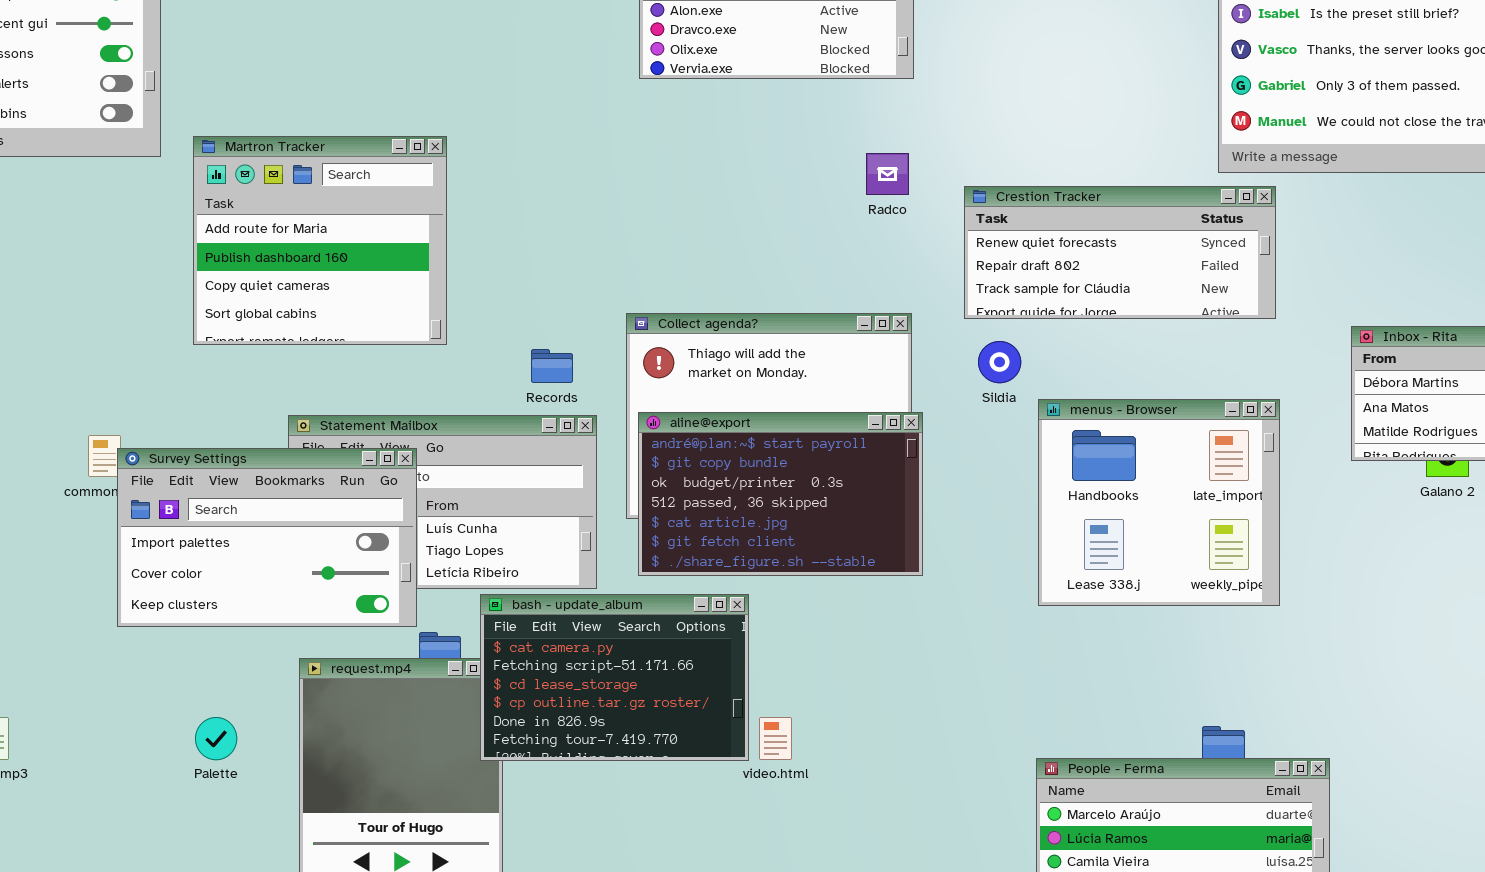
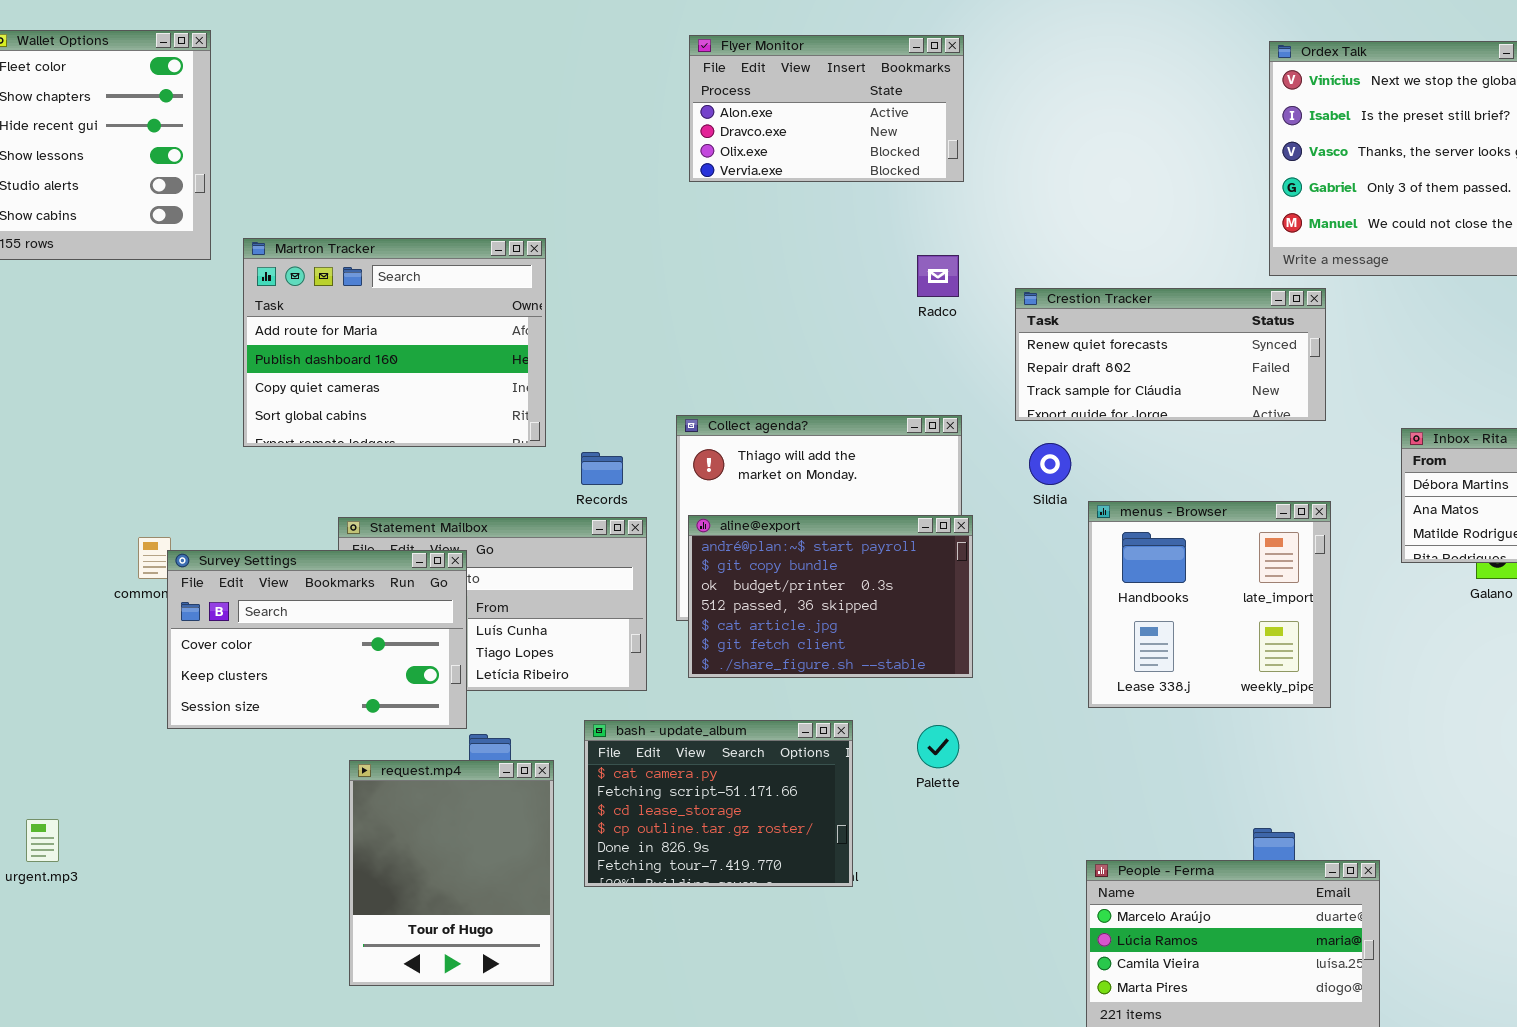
Martron Tracker: [193,136,447,345] -> [243,238,546,447], resized
Survey Settings: [117,448,417,627] -> [167,550,467,729], scrolled down 1 row
bash - update_album: [480,594,749,761] -> [584,720,853,887], moved
Palette: [195,717,237,760] -> [917,725,959,768], moved

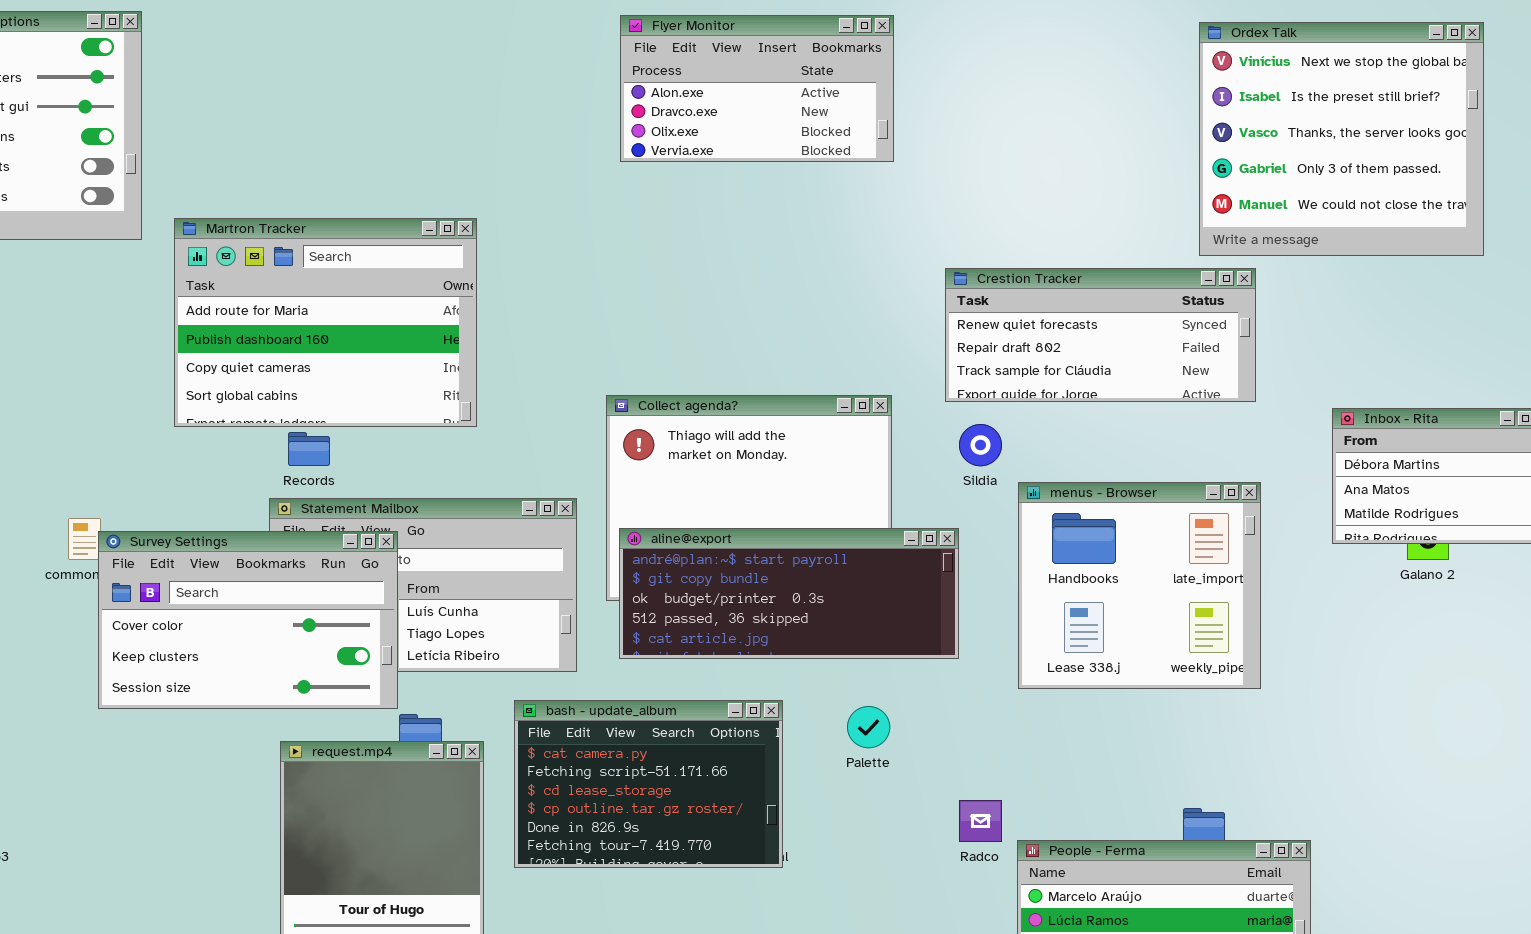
Radco: [917,255,959,297] -> [959,800,1002,842], moved
Records: [581,452,623,485] -> [288,432,330,466], moved
aline@export: [688,515,973,678] -> [619,528,959,659], resized

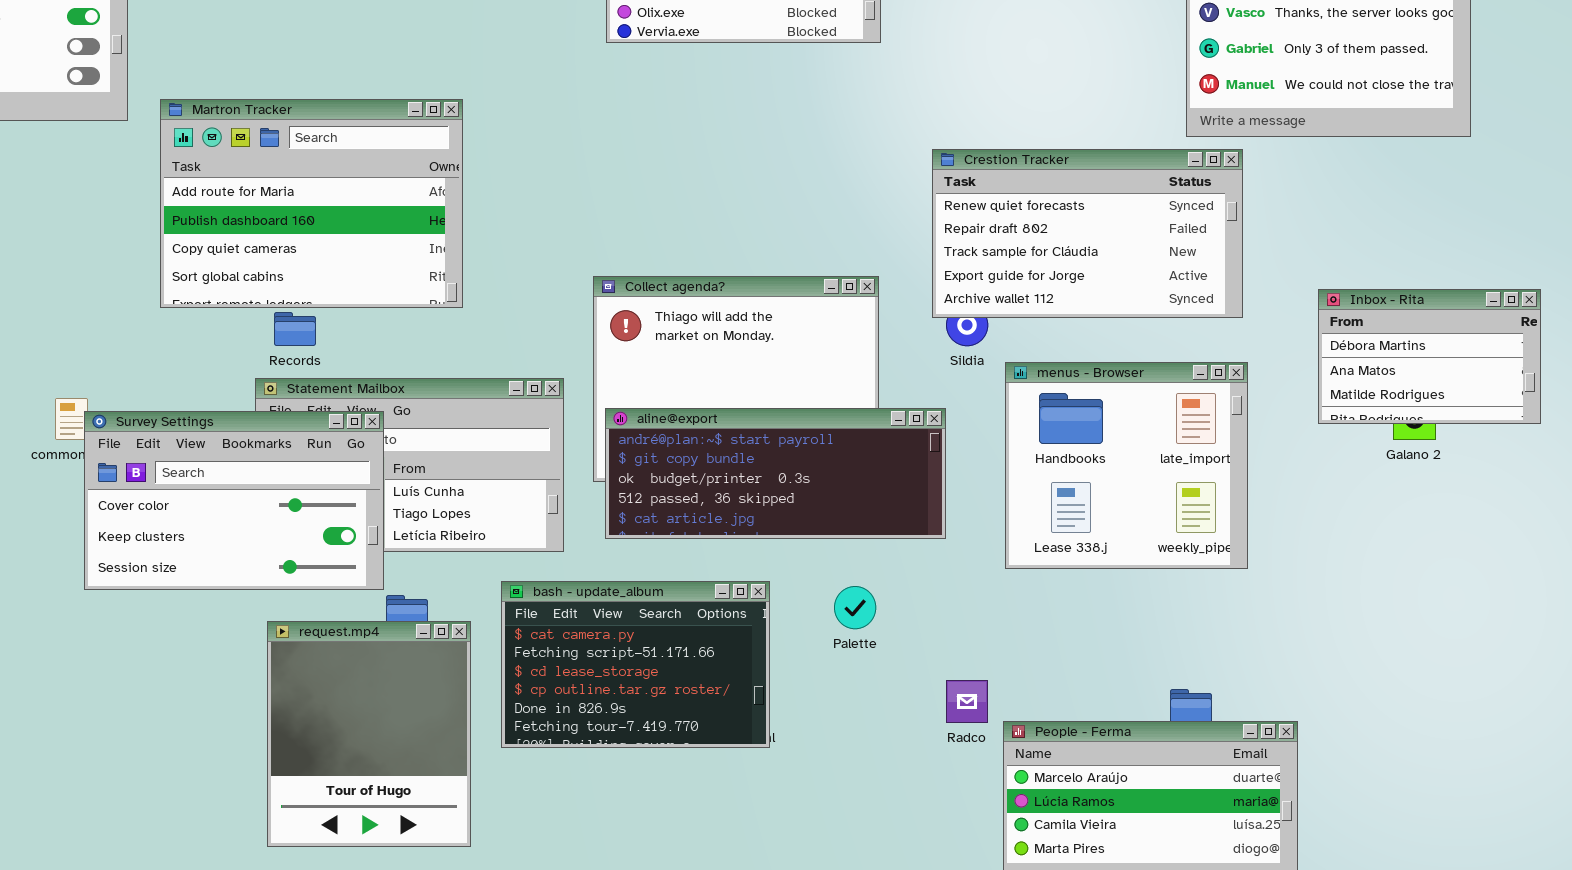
Crestion Tracker: [945,268,1256,402] -> [932,149,1243,318], resized

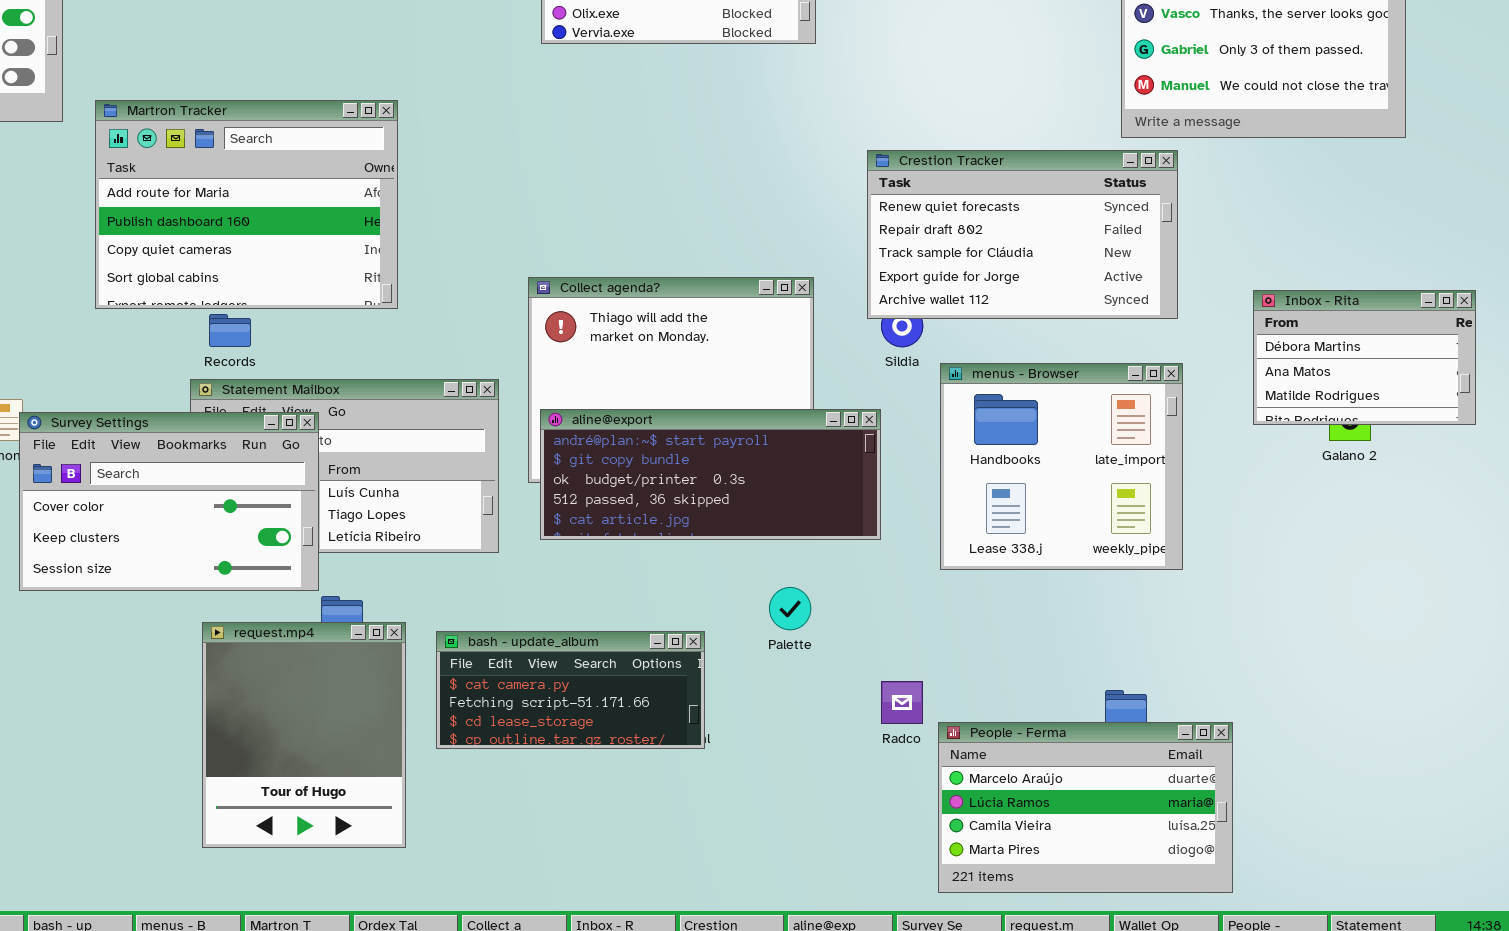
bash - update_album: [501,581,770,748] -> [436,631,705,749], resized

